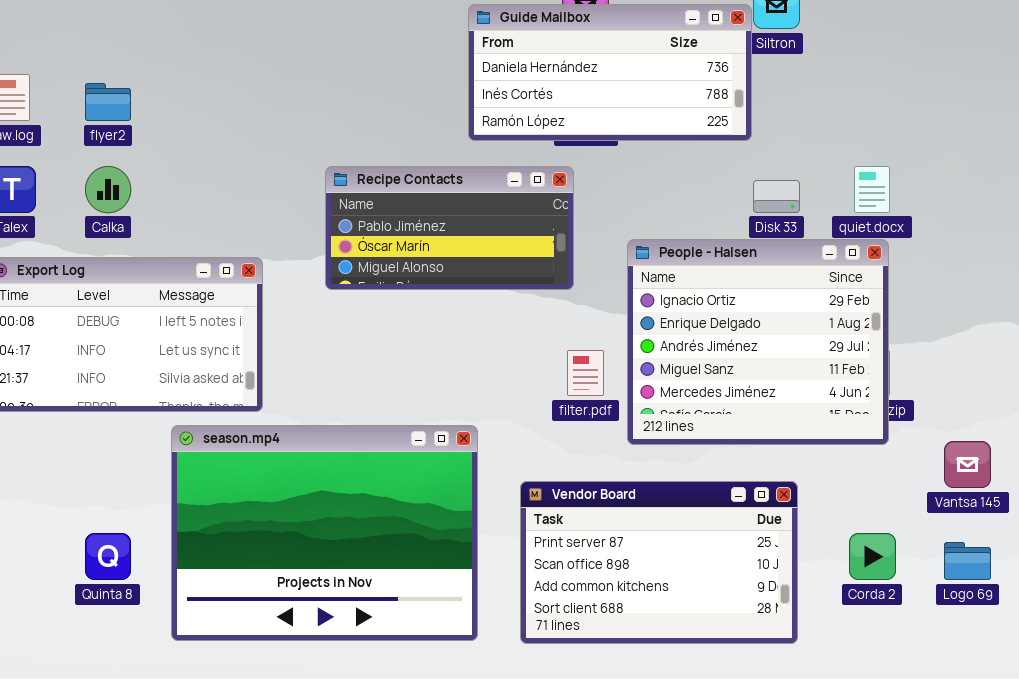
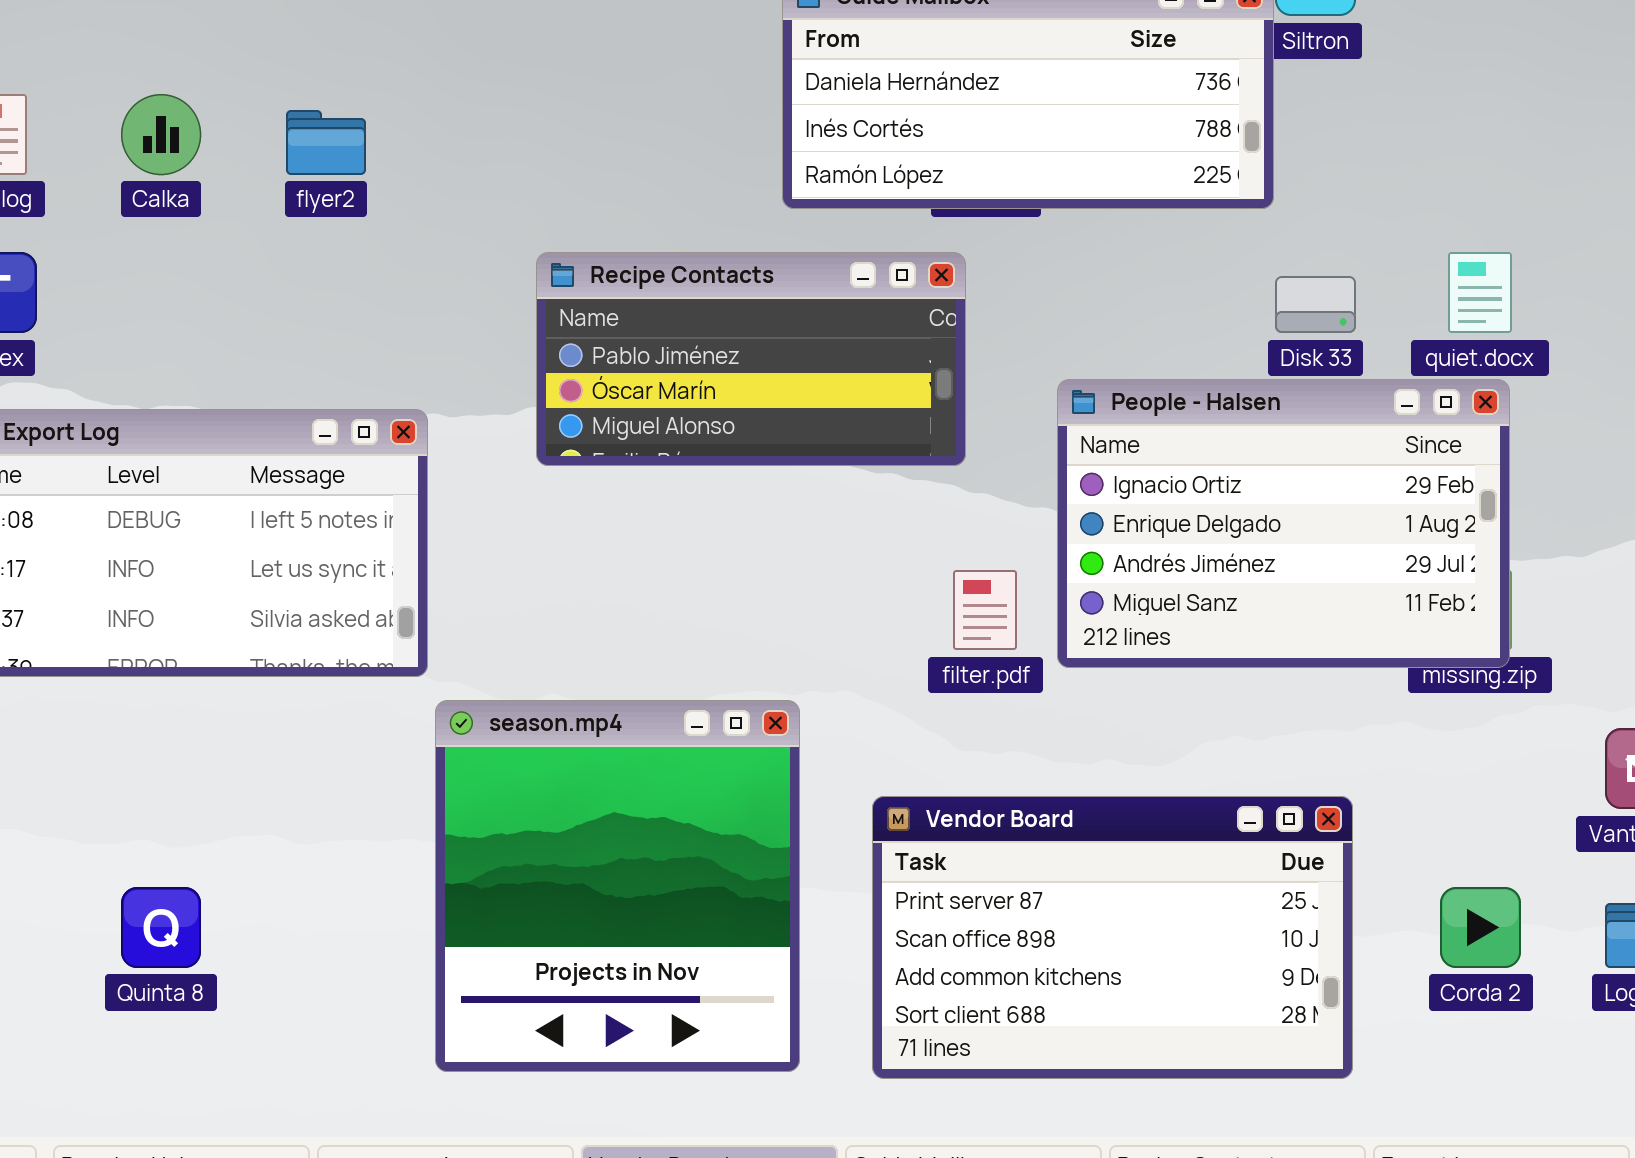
flyer2: [85,83,131,121] -> [286,110,366,175], moved
Calka: [85,166,131,213] -> [121,94,201,175], moved
People - Halsen: [627,239,889,445] -> [1057,379,1510,668], resized
season.mp4: [171,425,478,641] -> [435,700,800,1072], resized

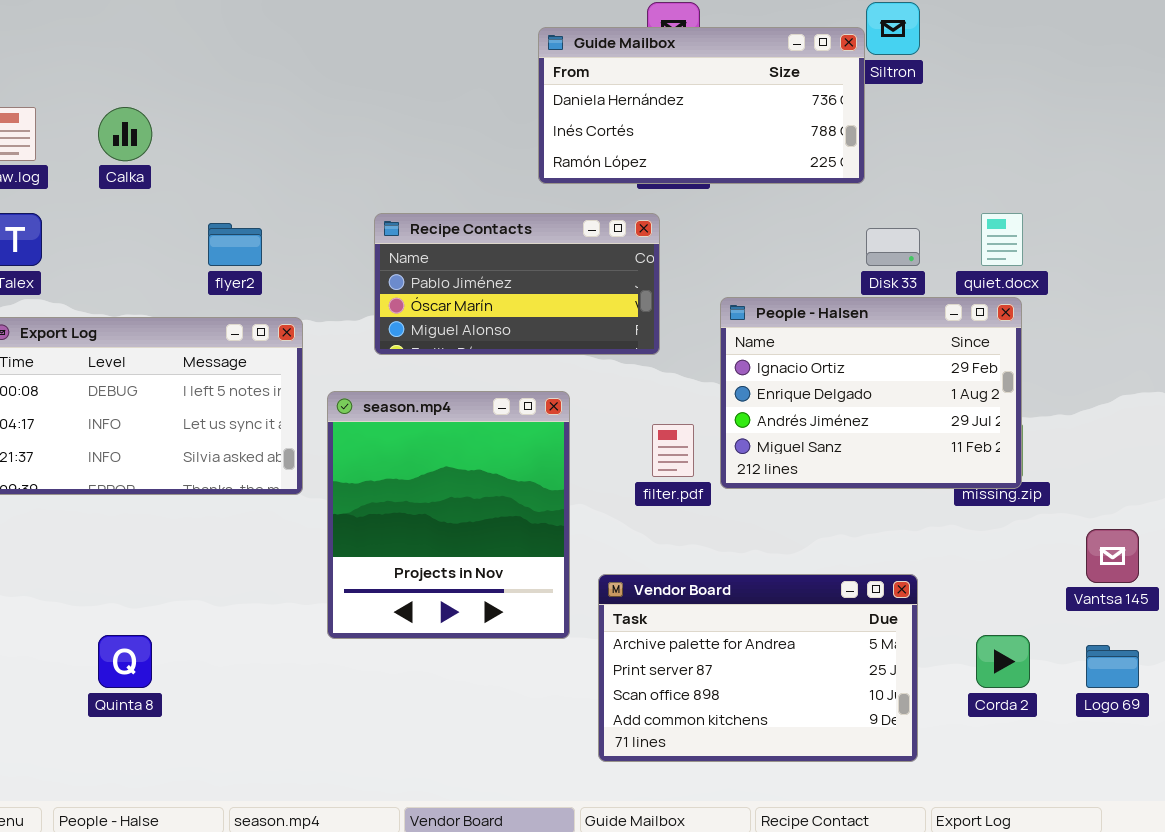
flyer2: [286,110,366,175] -> [208,223,262,266], moved
season.mp4: [435,700,800,1072] -> [327,391,570,639], moved
Vendor Board: [872,796,1353,1079] -> [598,574,918,762], scrolled up 1 row

